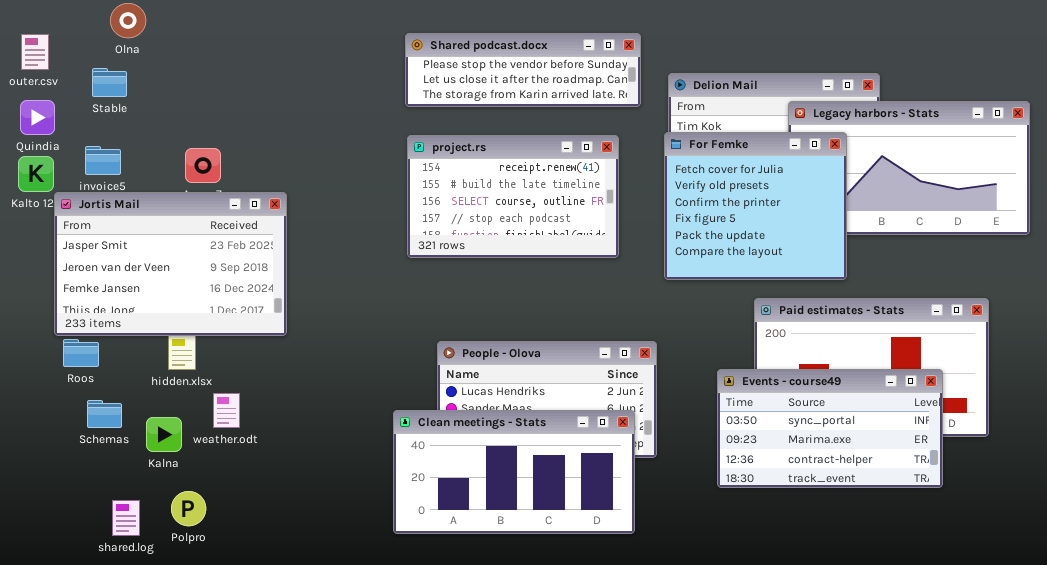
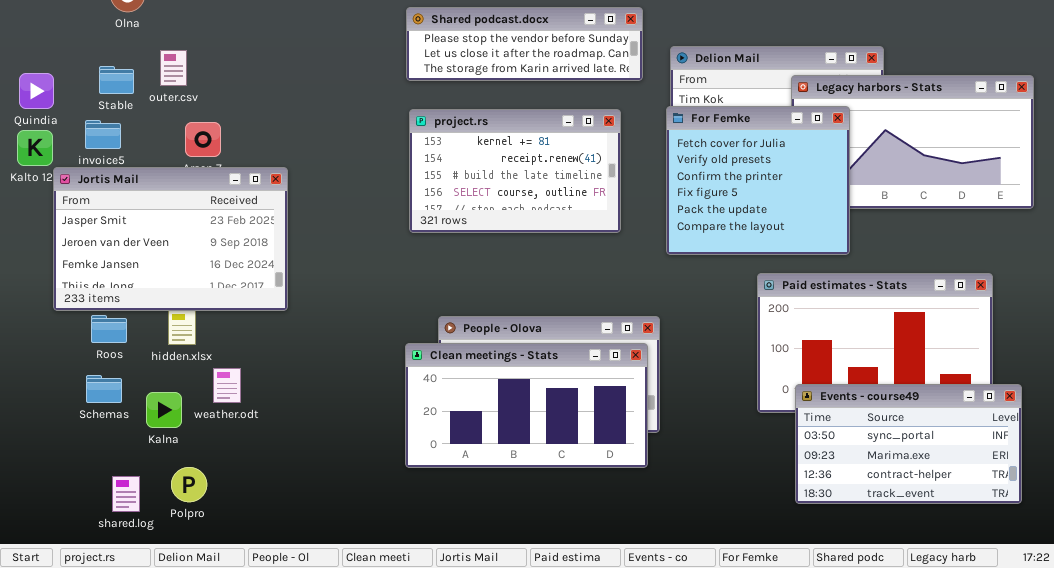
outer.csv: [21,34,49,70] -> [160,50,187,86], moved
Stable: [92,68,127,97] -> [99,66,134,94], moved
project.rs: [407,135,619,258] -> [409,109,621,233], scrolled up 1 row
Roos: [63,339,99,367] -> [91,315,127,343], moved
Events - course49: [717,369,943,488] -> [795,384,1022,504], moved
Clean meetings - Stats: [393,410,635,534] -> [405,343,648,468], moved

